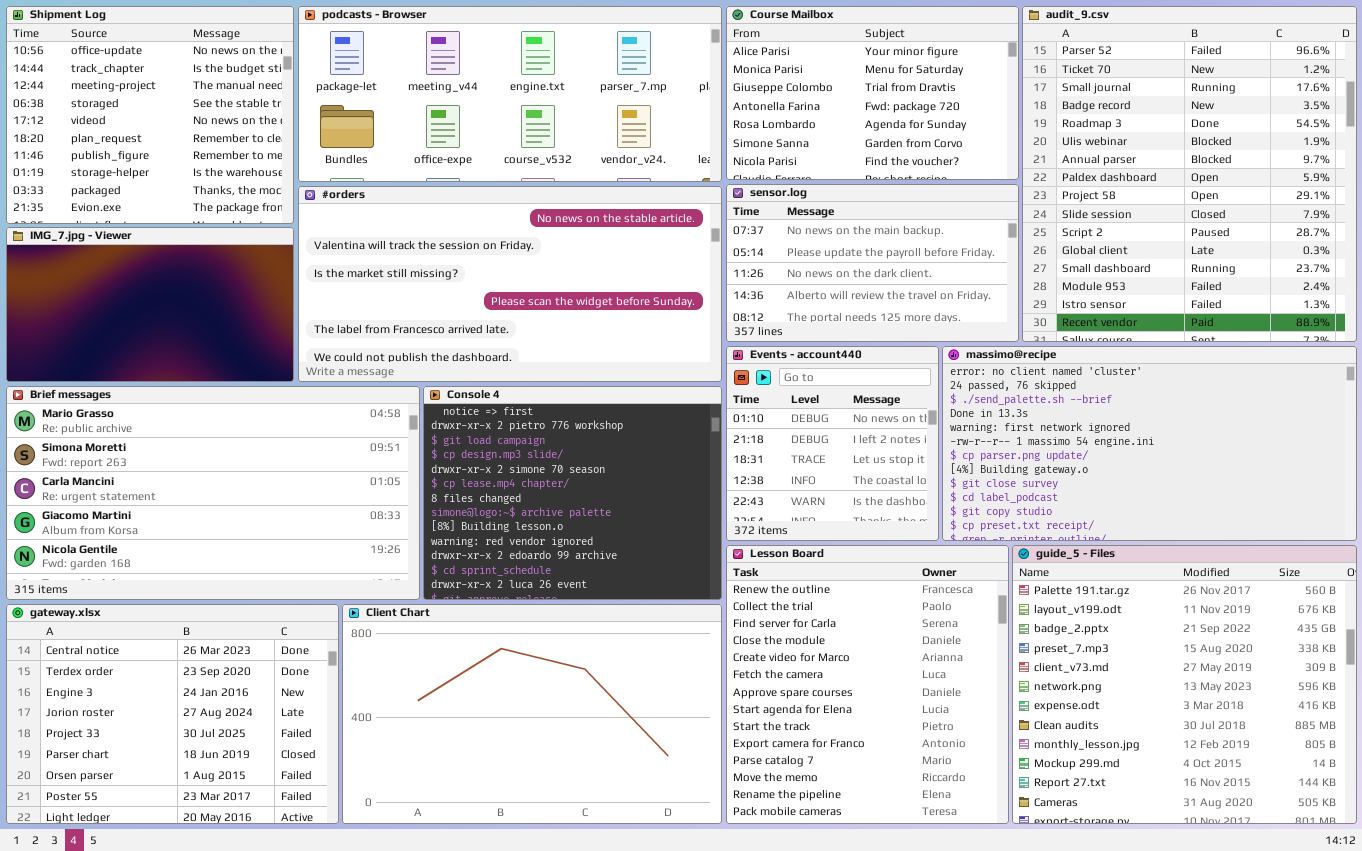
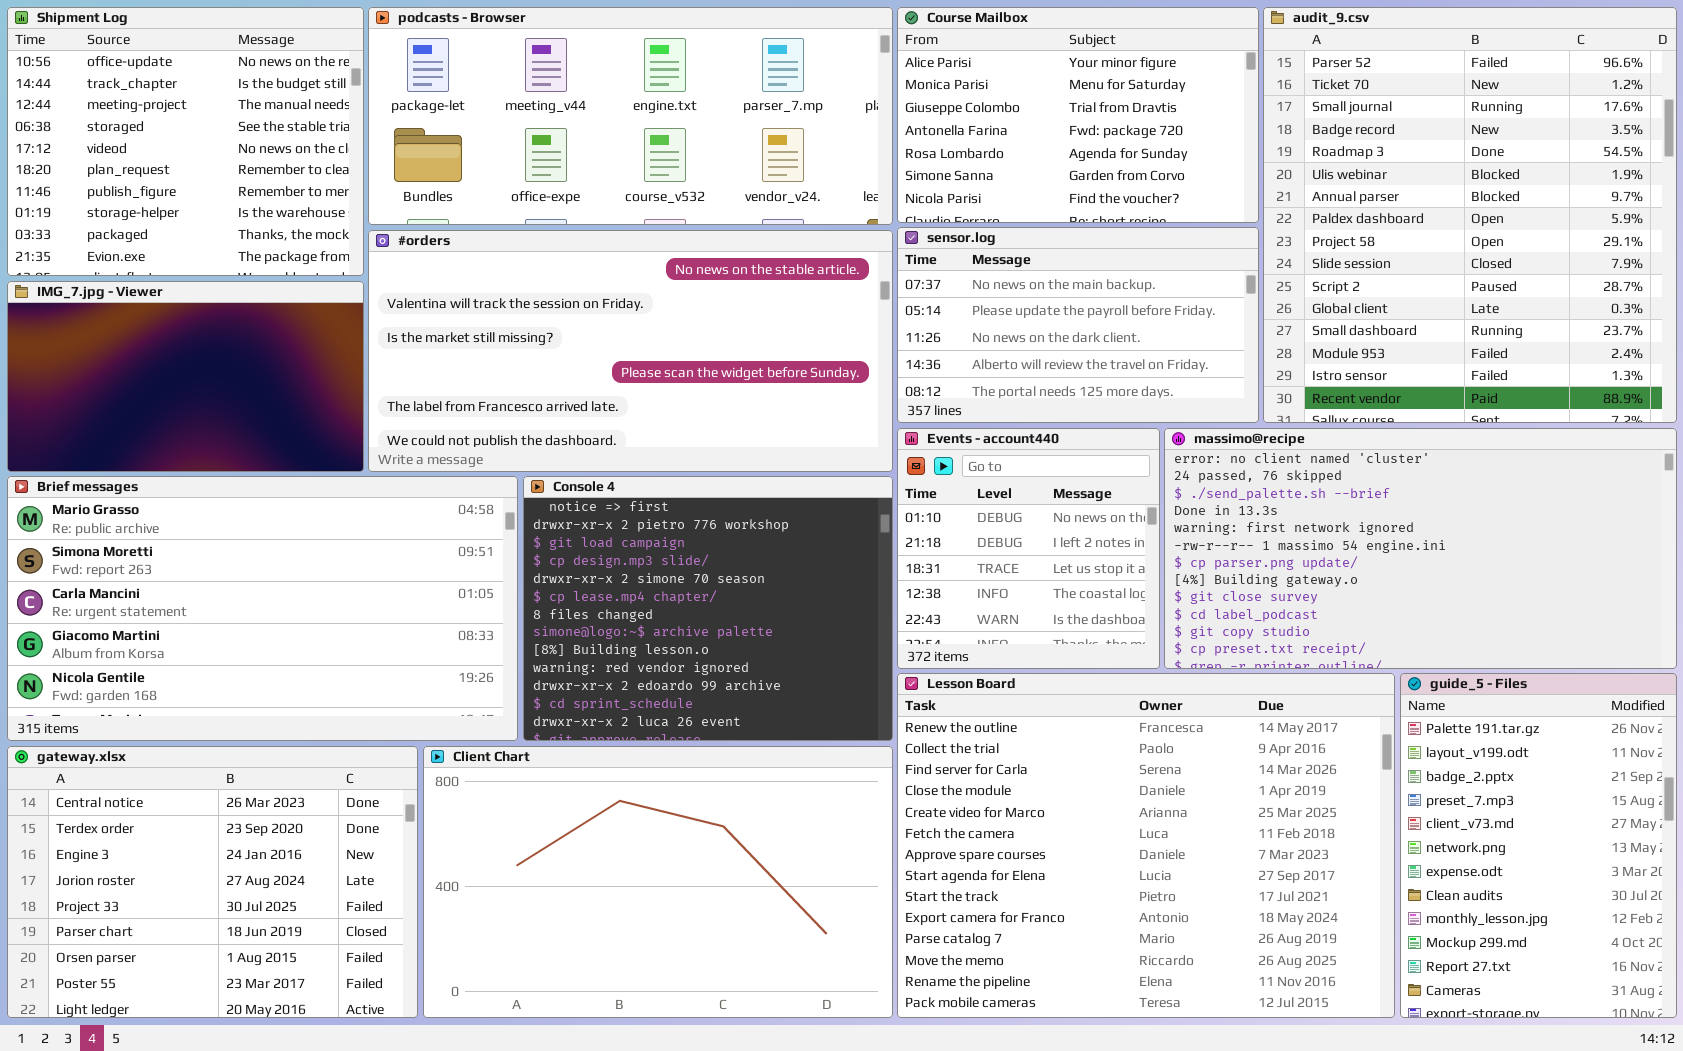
Lesson Board: [726,545,1009,824] -> [897,673,1395,1018], resized
guide_5 - Files: [1012,545,1357,824] -> [1400,673,1677,1018], resized

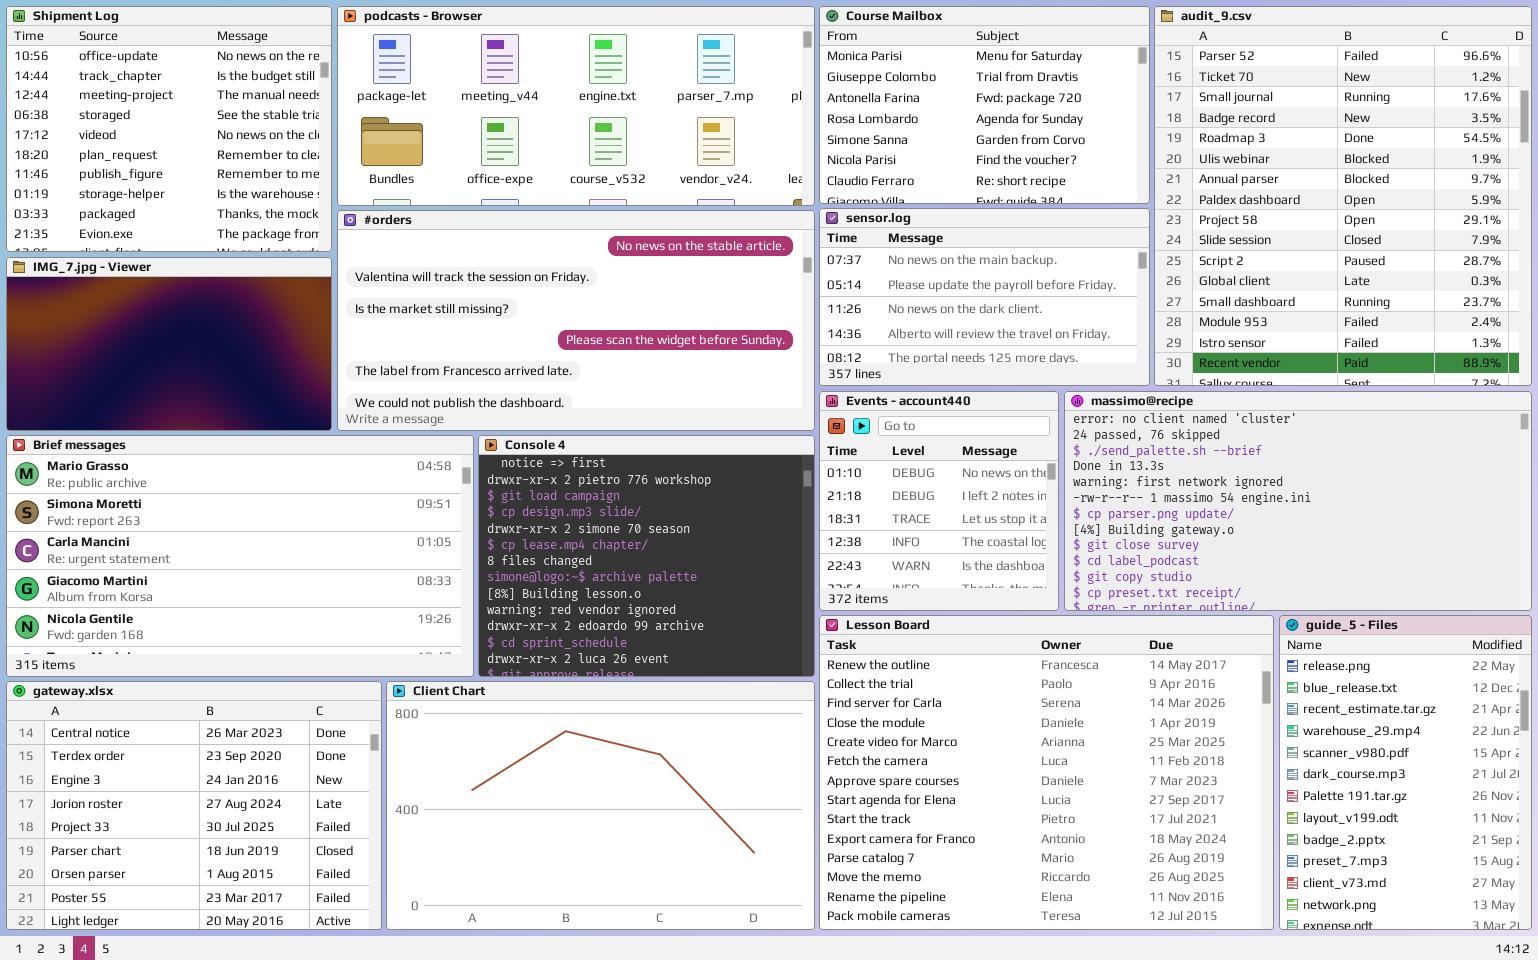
Course Mailbox: [897,7,1259,223] -> [819,6,1150,204], scrolled down 1 row
guide_5 - Files: [1400,673,1677,1018] -> [1279,615,1532,930], scrolled up 6 rows

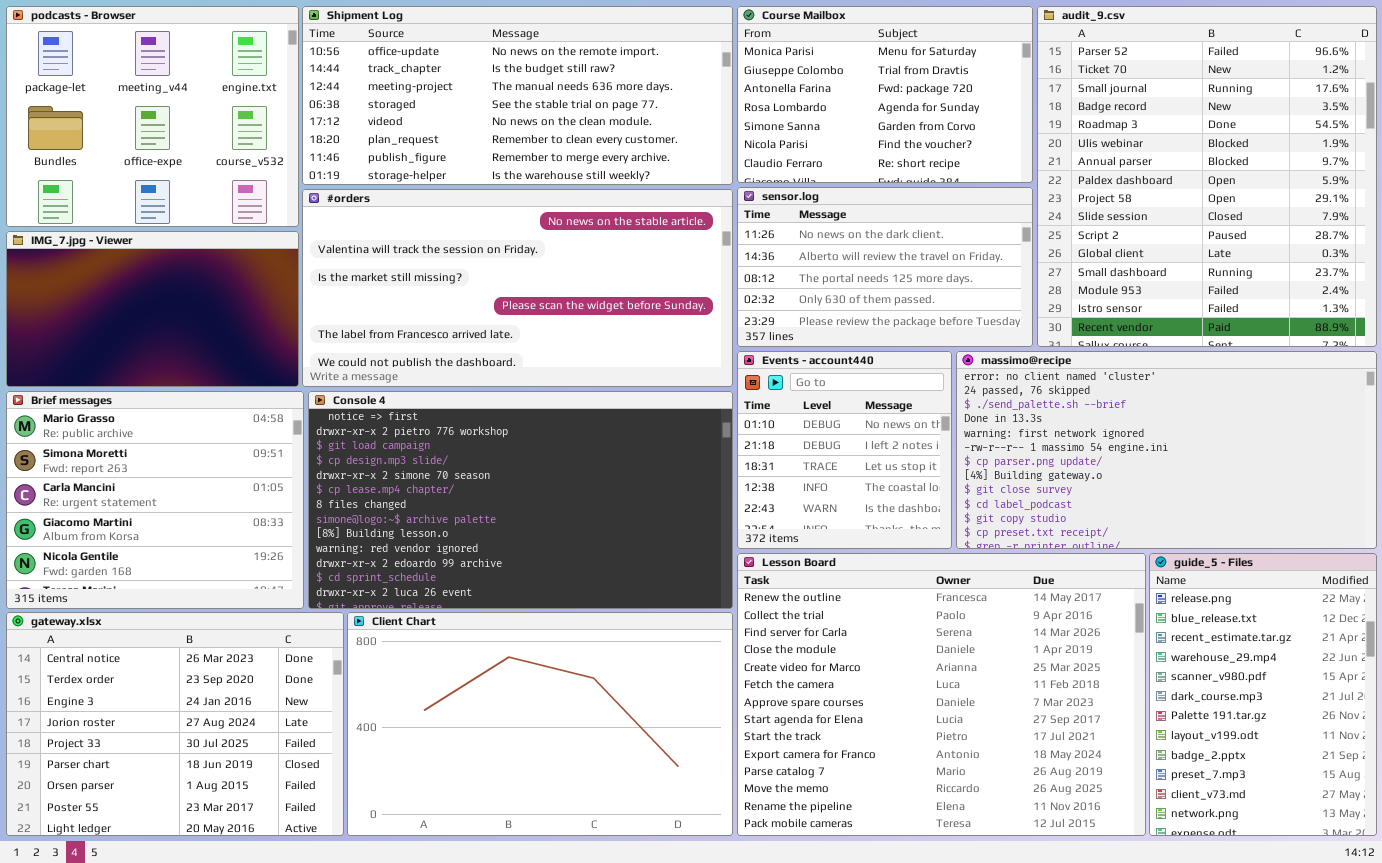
Shipment Log: [6,6,332,252] -> [302,6,733,185], moved, resized
podcasts - Browser: [337,6,815,206] -> [6,6,299,227], moved, resized
sensor.log: [819,208,1150,386] -> [737,187,1033,347], scrolled down 2 rows
Brief messages: [6,435,474,677] -> [6,391,304,609], resized
Console 4: [478,435,815,677] -> [308,391,733,609], resized

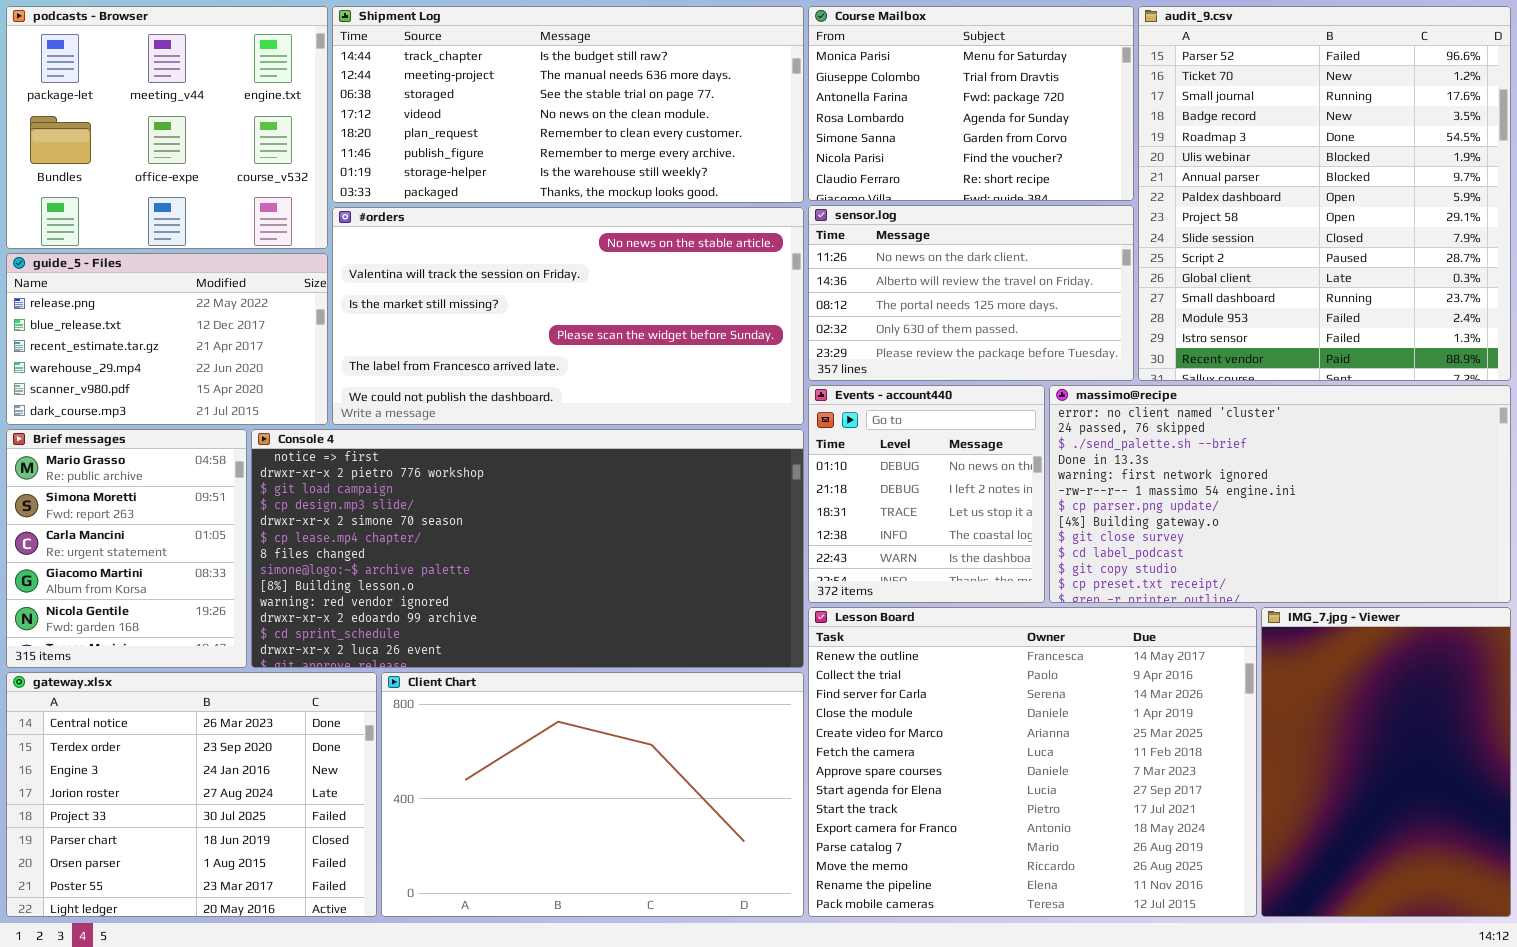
Shipment Log: [302,6,733,185] -> [332,6,804,203], scrolled down 1 row
IMG_7.jpg - Viewer: [6,231,299,387] -> [1261,607,1511,917], moved, resized
Brief messages: [6,391,304,609] -> [6,429,247,668], resized
Console 4: [308,391,733,609] -> [251,429,804,668], resized
guide_5 - Files: [1149,553,1377,836] -> [6,253,328,425], moved, resized

